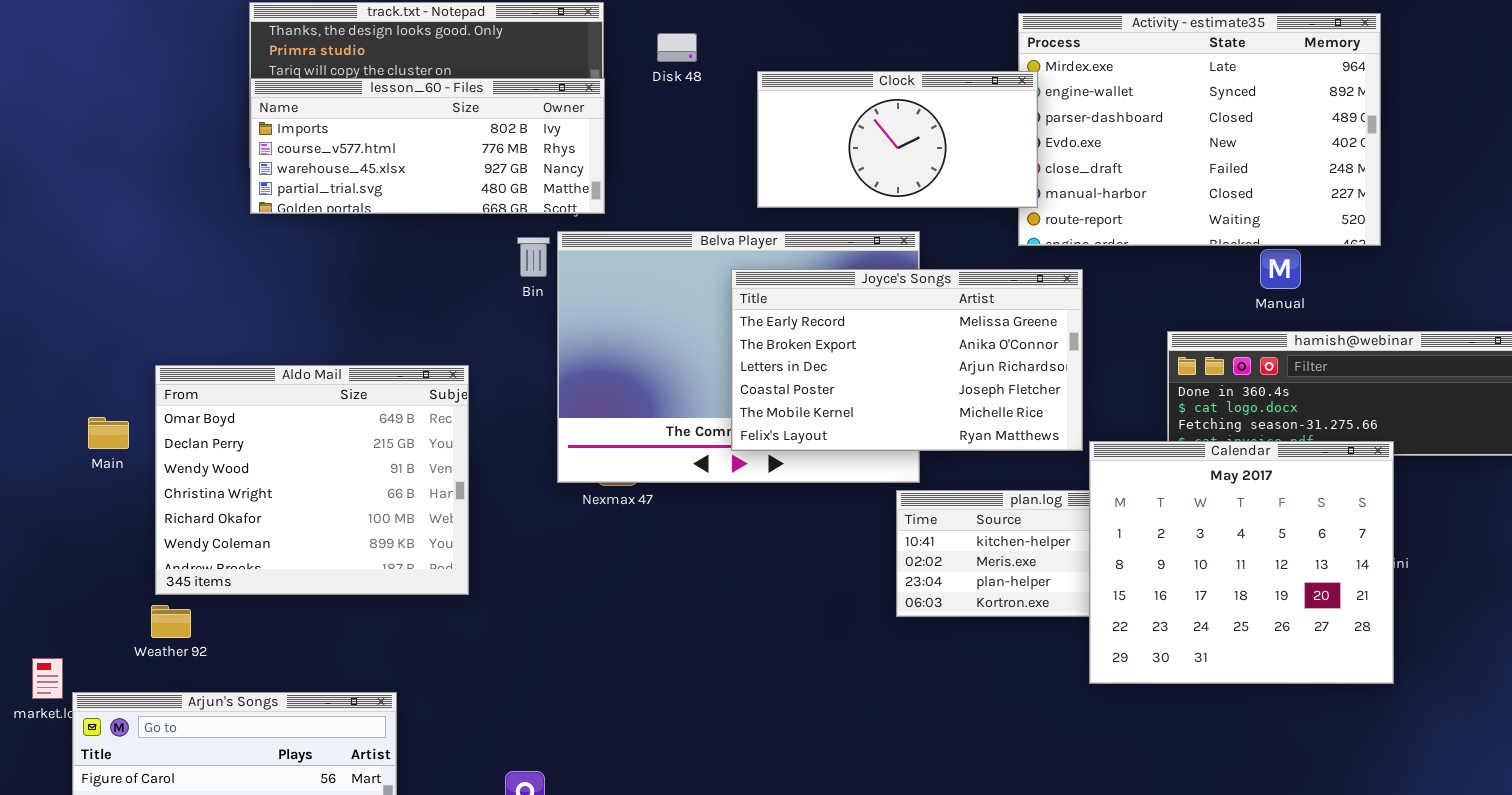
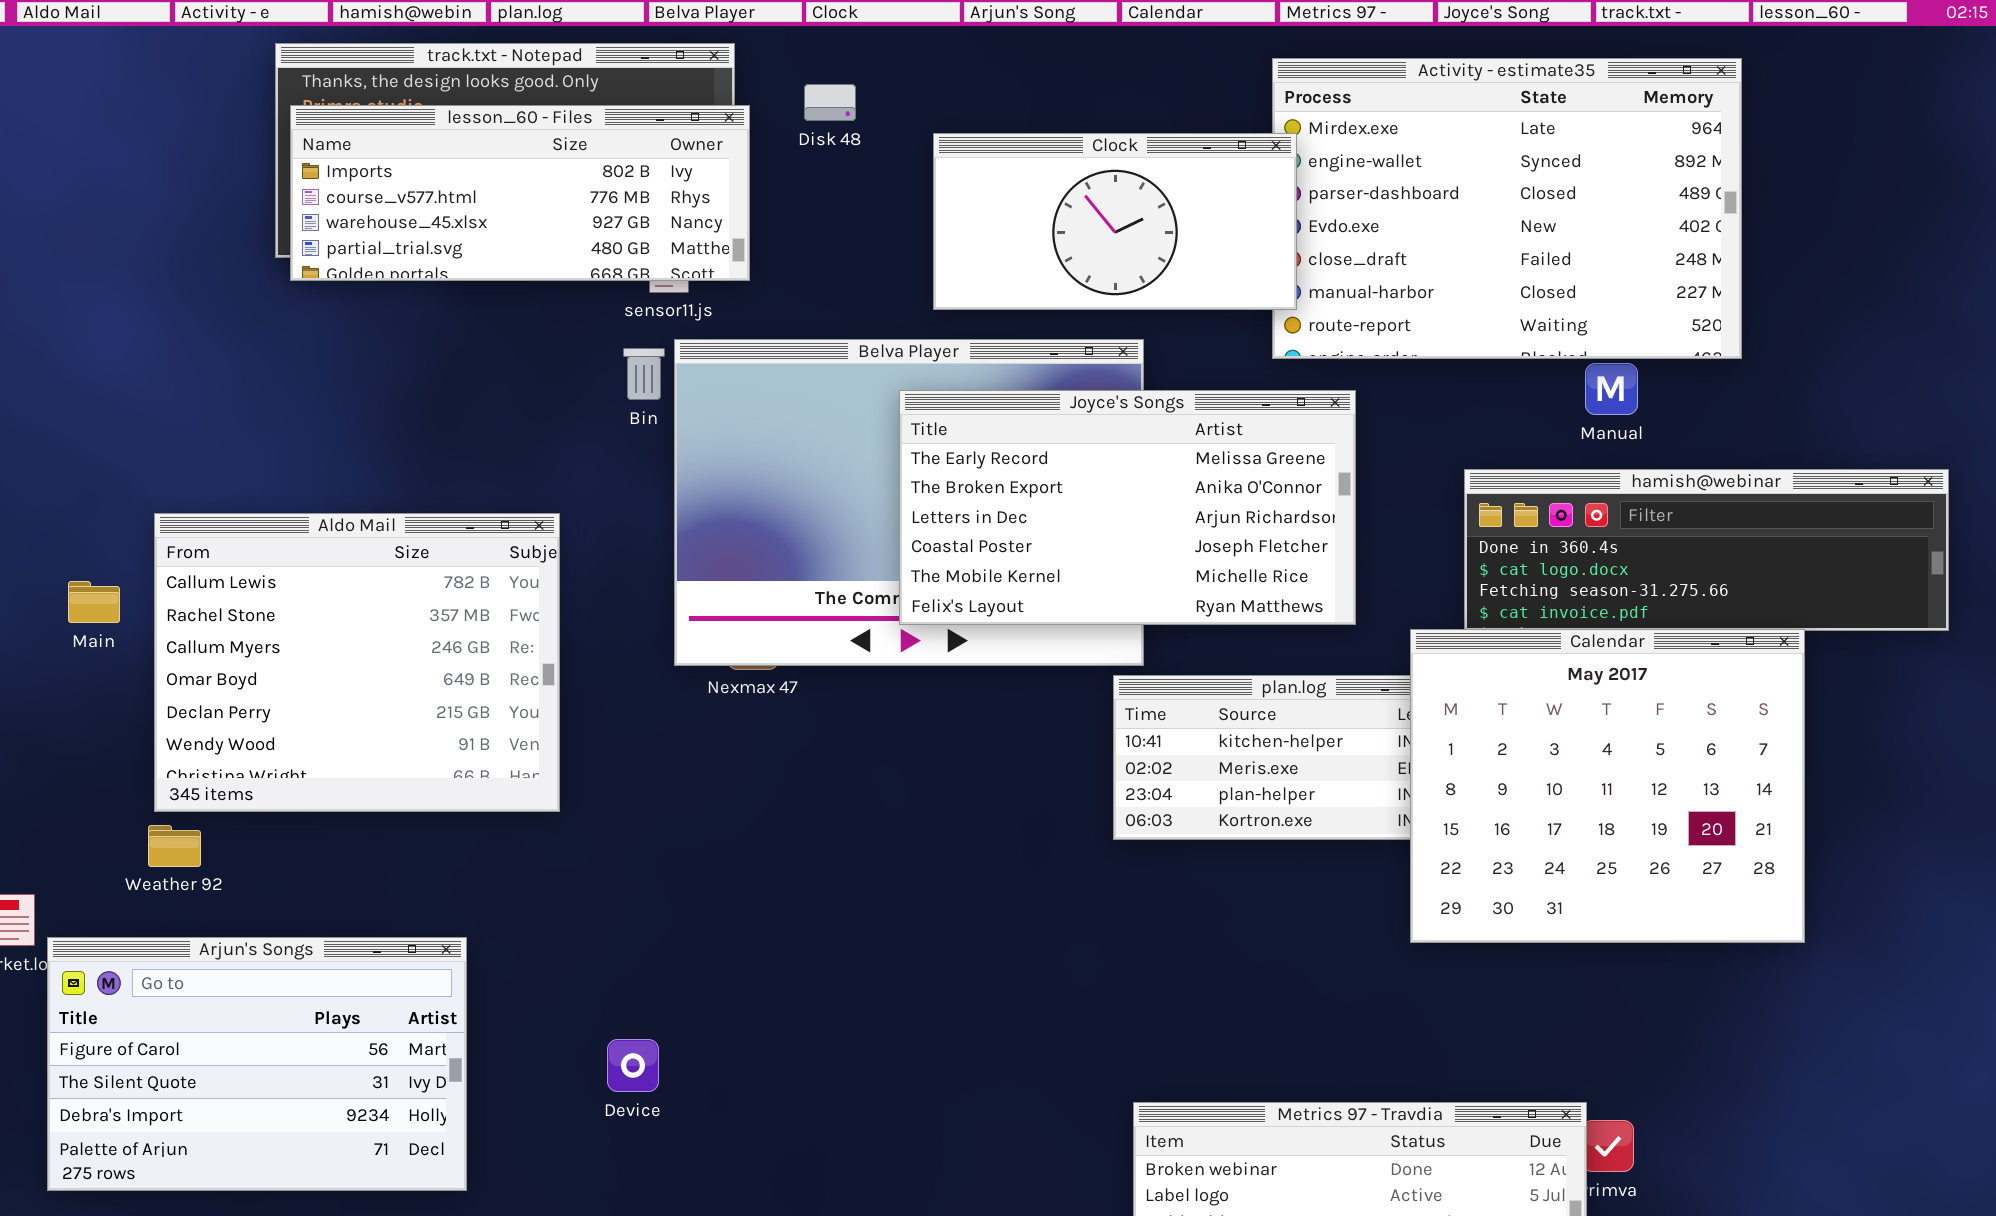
lesson_60 - Files: [250,78,605,214] -> [290,105,750,281], moved
Aldo Mail: [155,365,469,595] -> [154,513,560,812], scrolled up 3 rows
Calendar: [1089,441,1394,684] -> [1410,629,1805,943], moved

